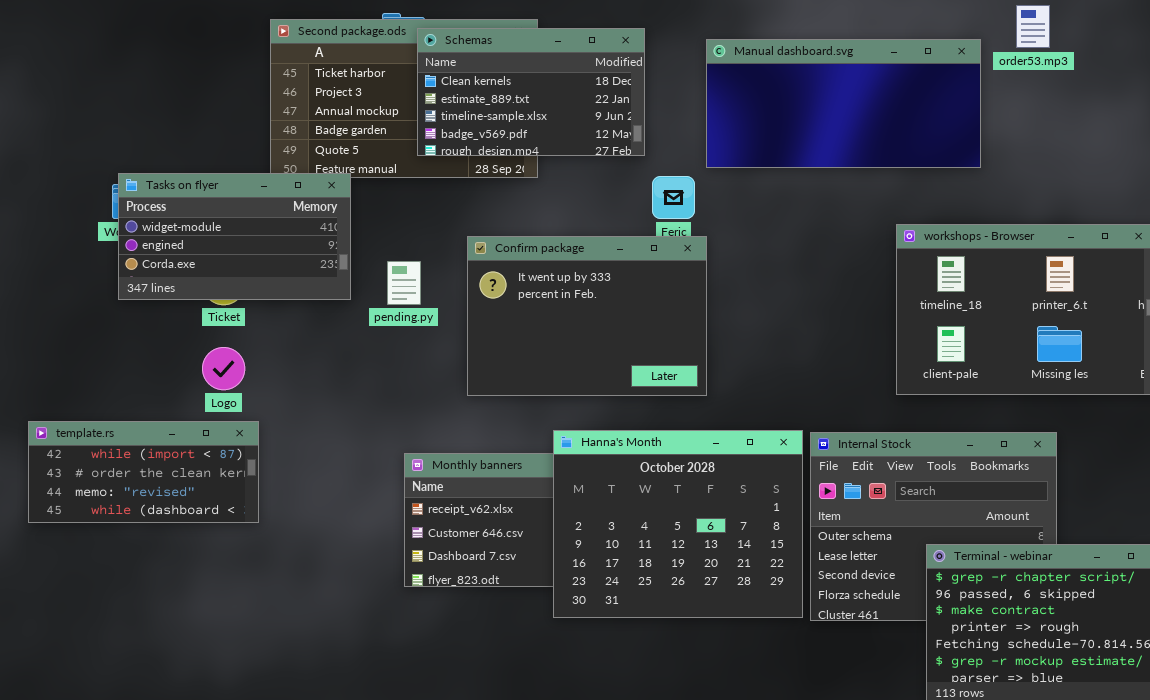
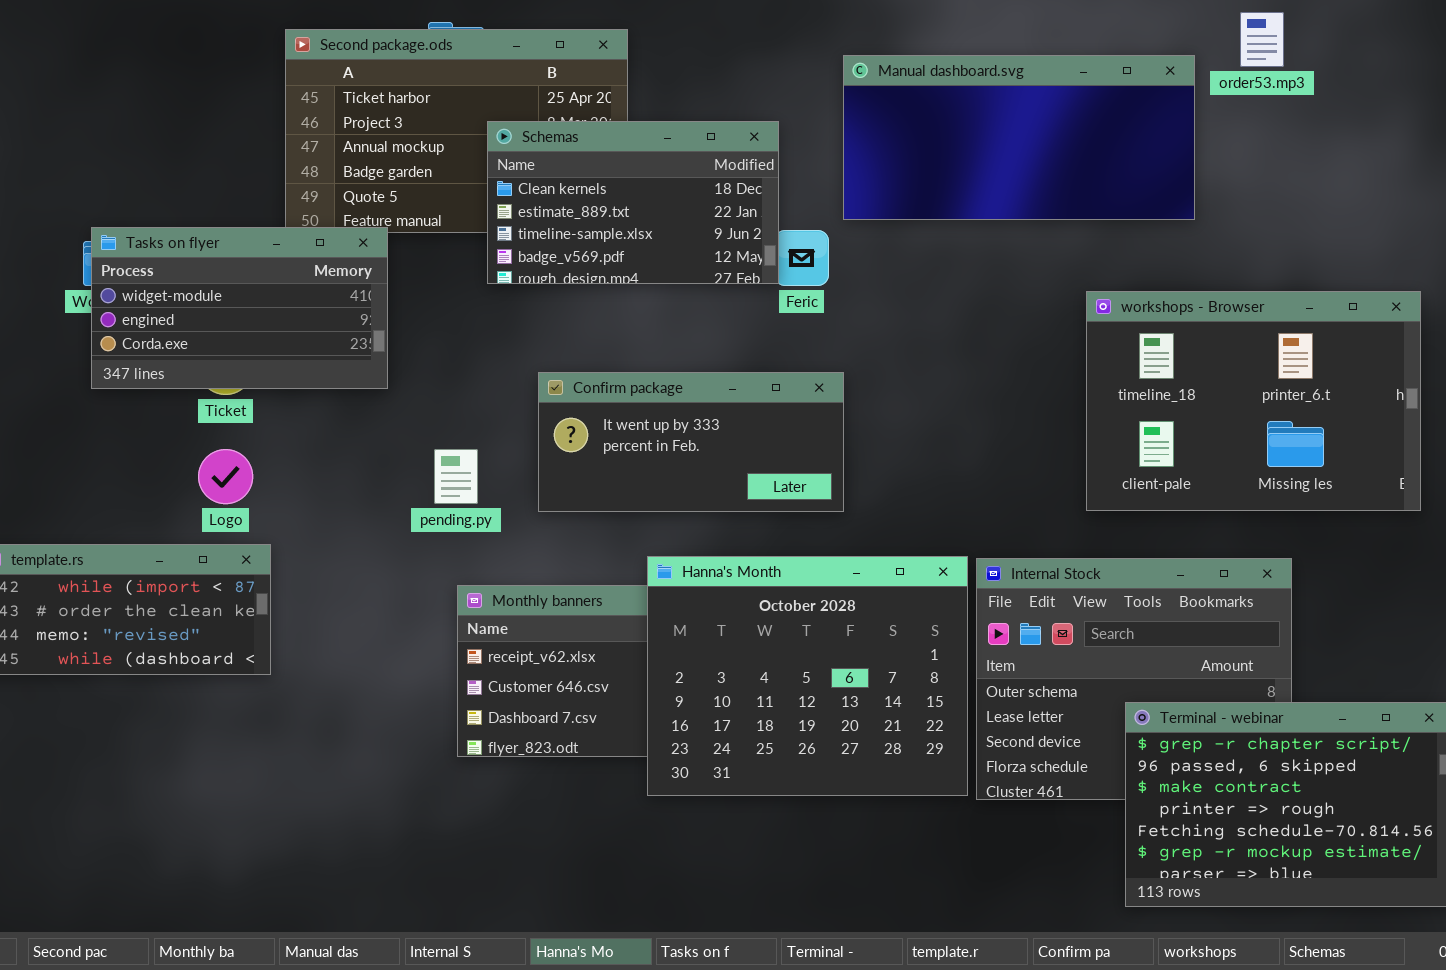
Schemas: [417,28,645,156] -> [487,121,779,284], moved
Confirm package: [467,236,707,396] -> [538,372,844,512], resized
pending.py: [387,261,421,305] -> [434,449,478,504], moved

